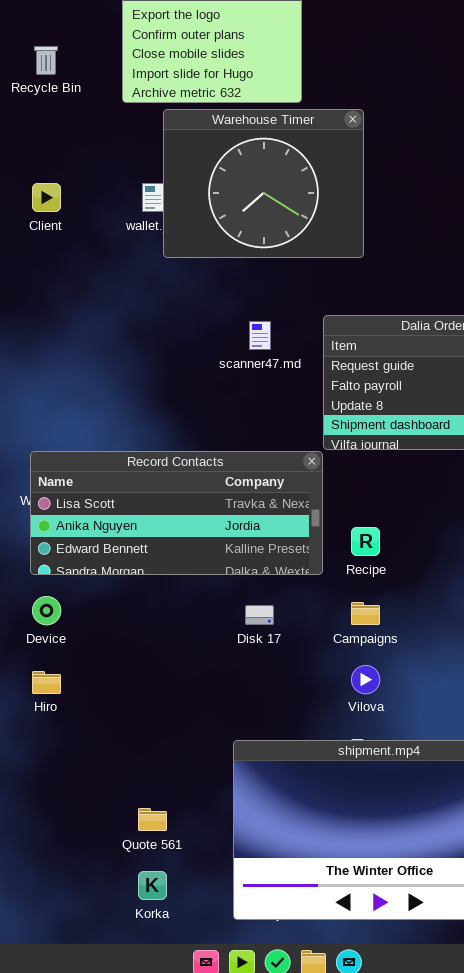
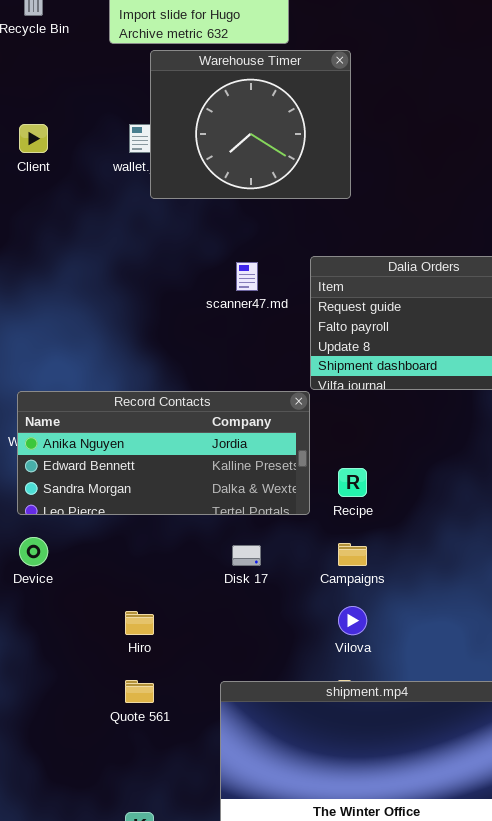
Record Contacts: [30,451,323,575] -> [17,391,310,515], scrolled down 1 row
Hiro: [32,671,61,694] -> [125,611,154,635], moved
Quote 561: [138,808,167,831] -> [125,680,154,703], moved

